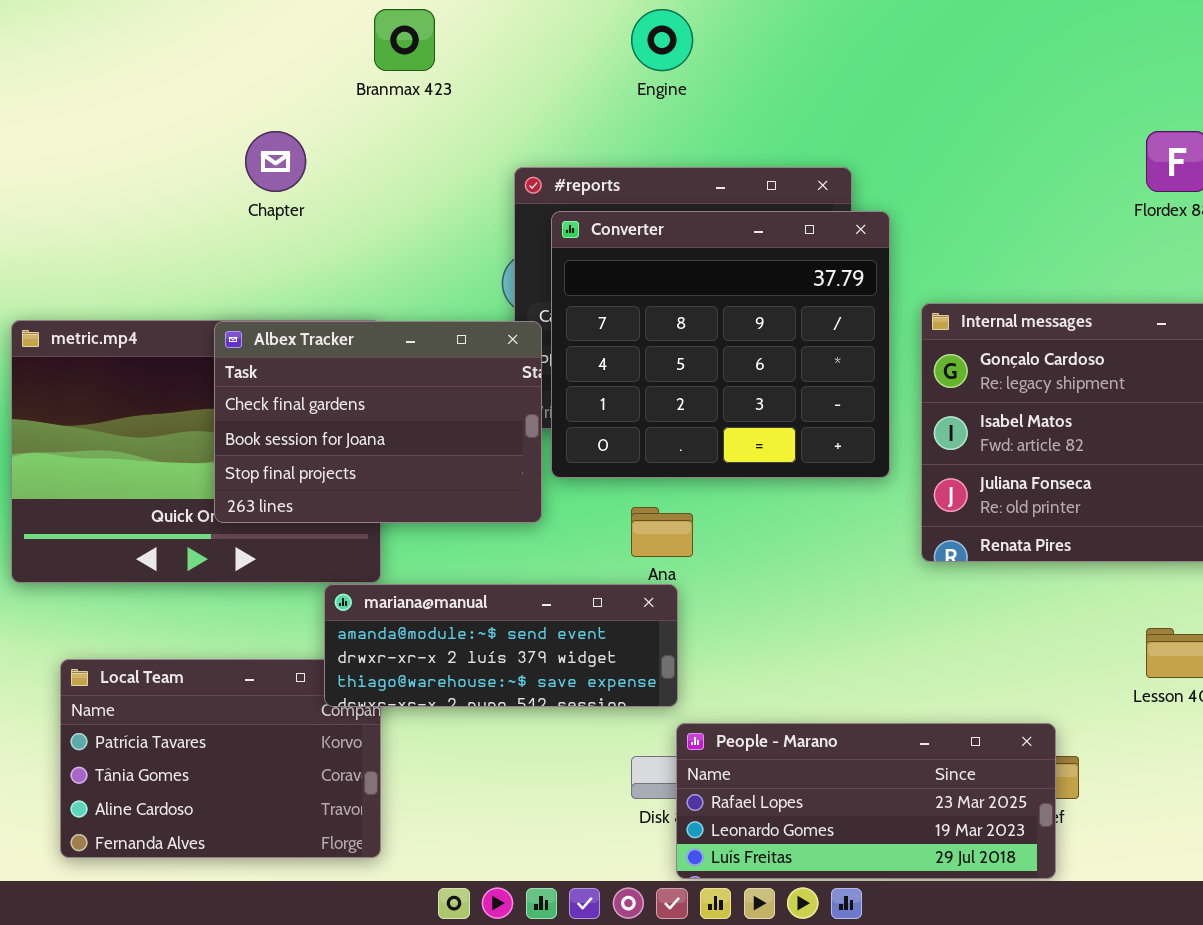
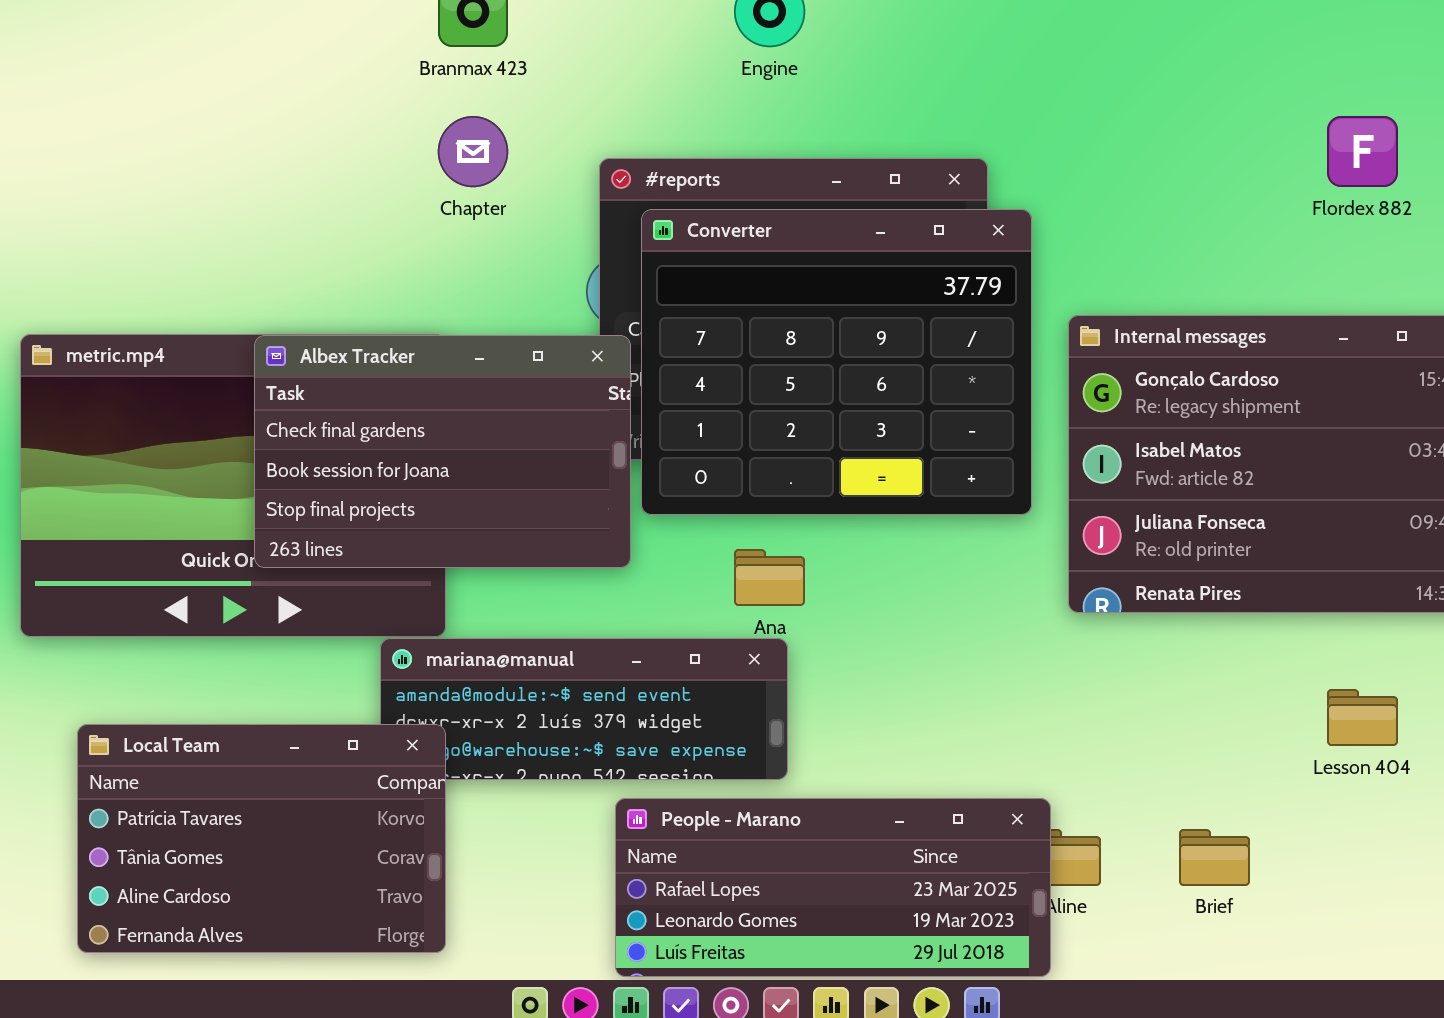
Chapter: [245,131,306,192] -> [438,116,508,187], moved
Local Team: [60,659,381,858] -> [77,724,446,953], raised
People - Marano: [676,723,1056,879] -> [615,798,1051,977], moved

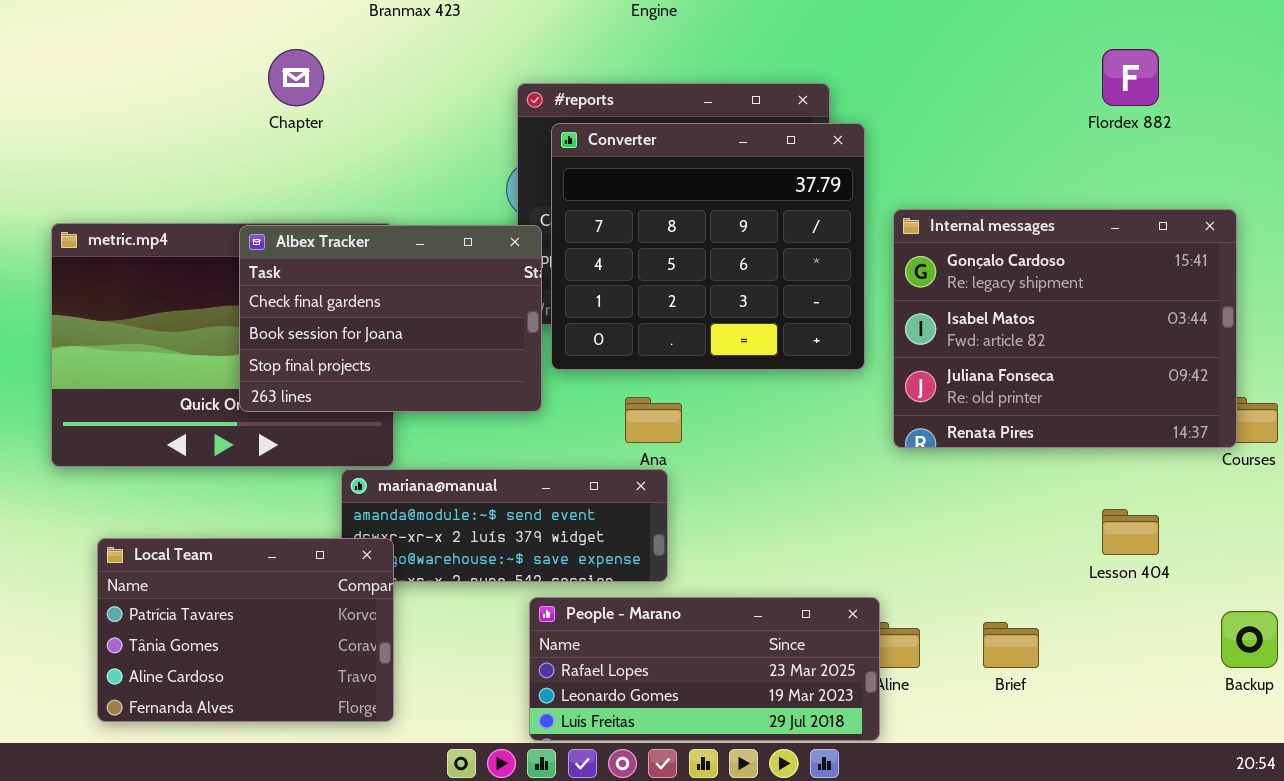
Chapter: [438,116,508,187] -> [268,49,324,106], moved

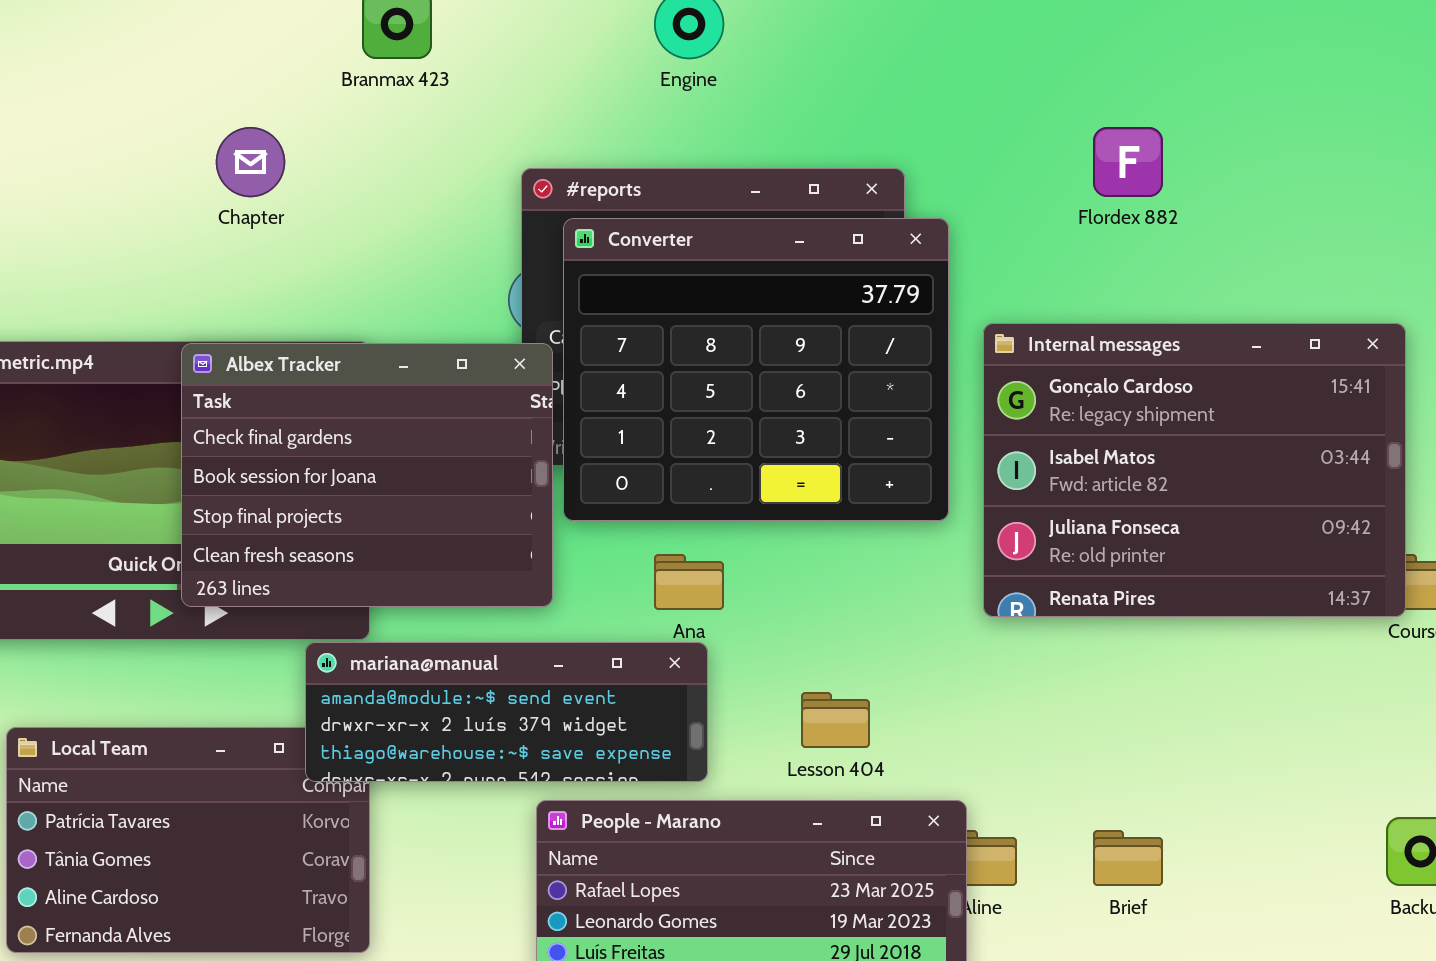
Flordex 882: [1102,49,1159,106] -> [1093,127,1163,197], moved
Albex Tracker: [239,225,542,412] -> [181,343,553,607], resized
mariana@manual: [341,469,668,582] -> [305,642,708,782], raised
Lesson 404: [1102,509,1159,555] -> [801,692,870,748], moved

